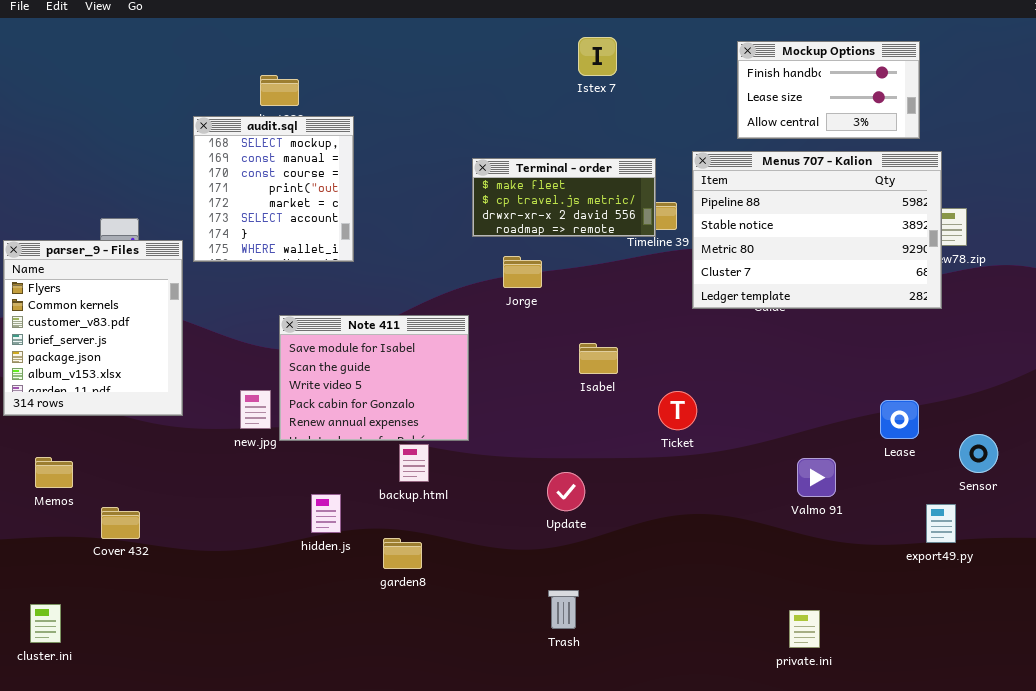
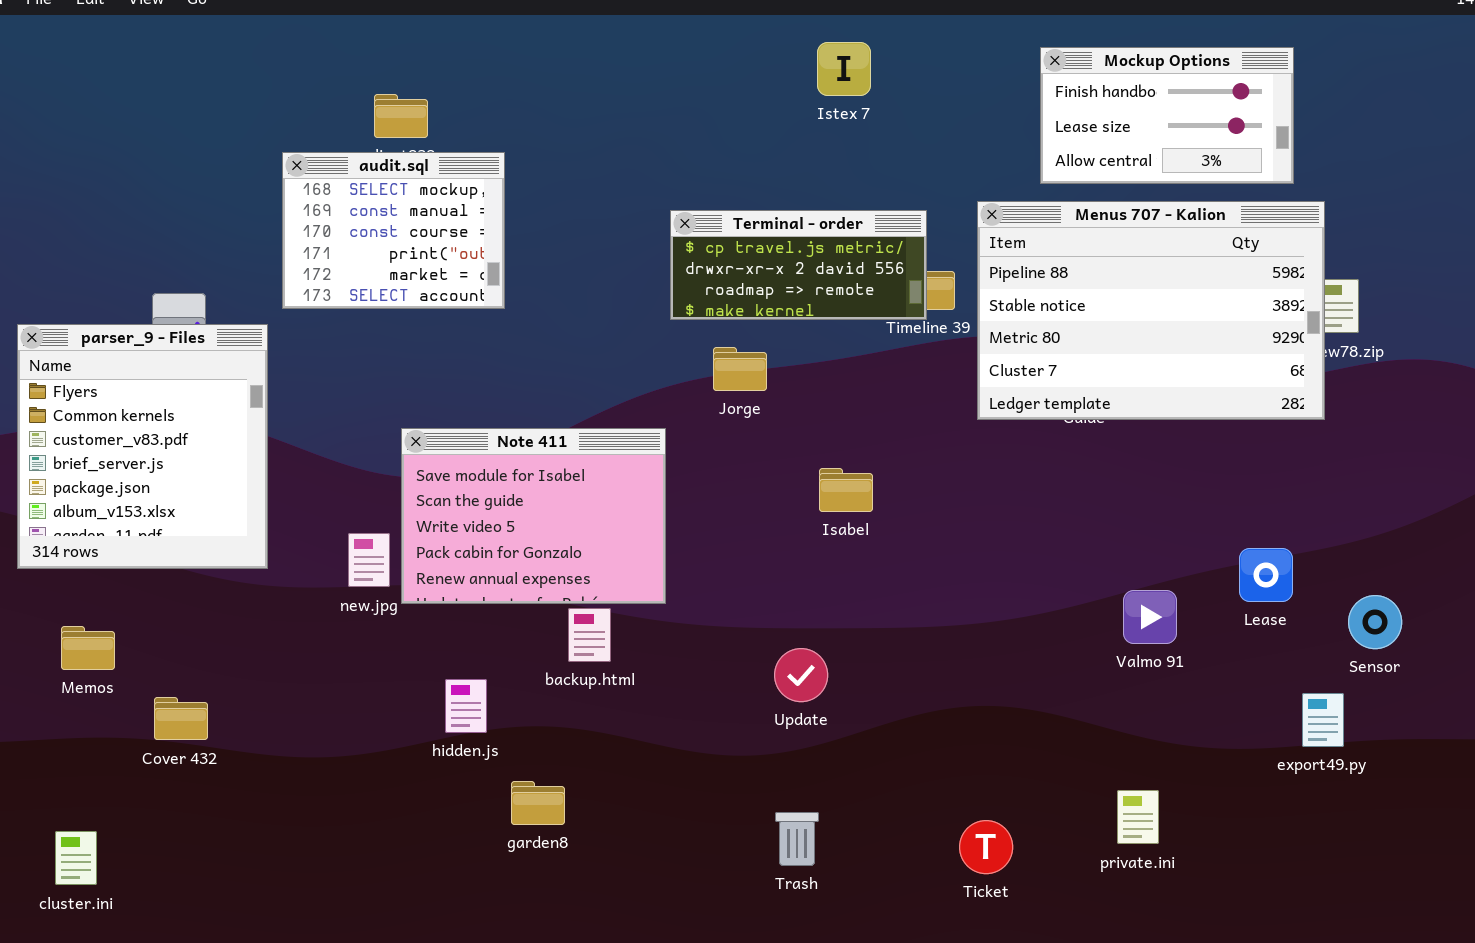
audit.sql: [193,116,354,262] -> [282,152,505,309], resized
Terminal - order: [472,158,656,237] -> [670,210,927,320], scrolled down 1 row
Ticket: [658,391,697,430] -> [959,820,1013,874], moved
Valmo 91: [797,458,836,497] -> [1123,590,1177,644], moved
garden8: [383,538,422,569] -> [511,781,565,825], moved
private.ini: [789,610,820,648] -> [1117,790,1159,844], moved

